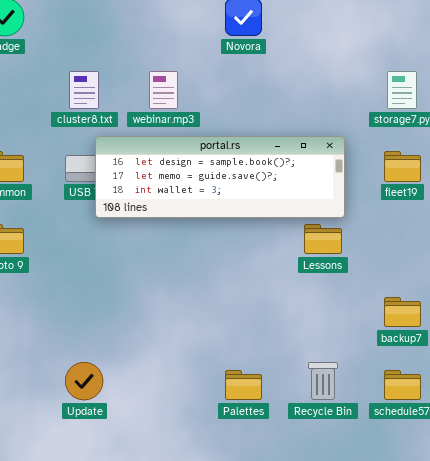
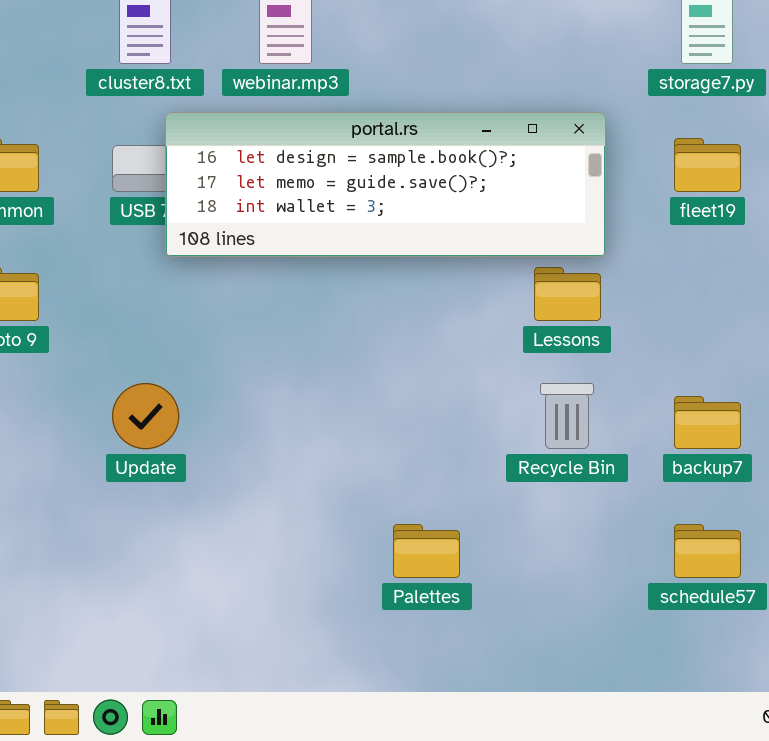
Update: [65,362,103,400] -> [112,383,179,449], moved
Recycle Bin: [308,362,338,400] -> [540,383,594,449], moved

